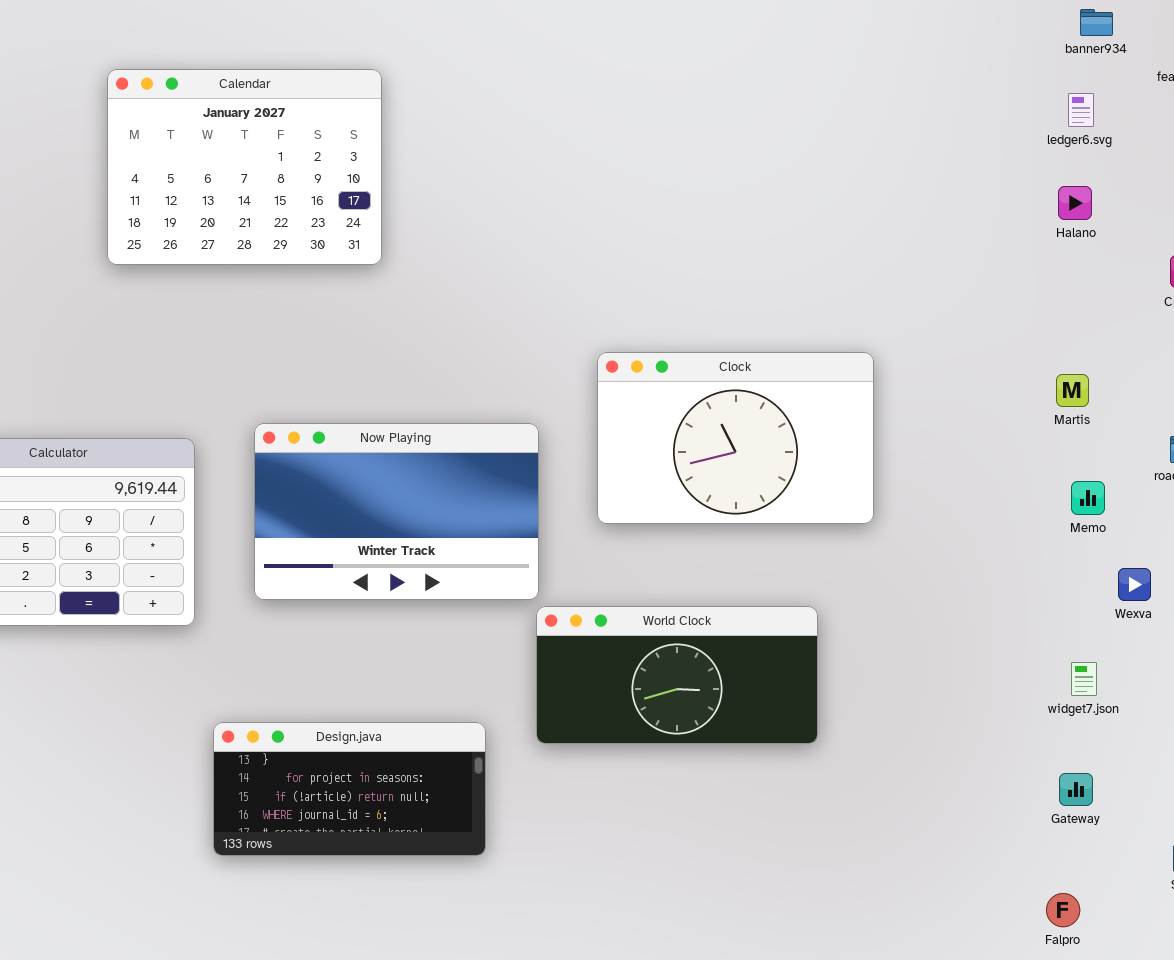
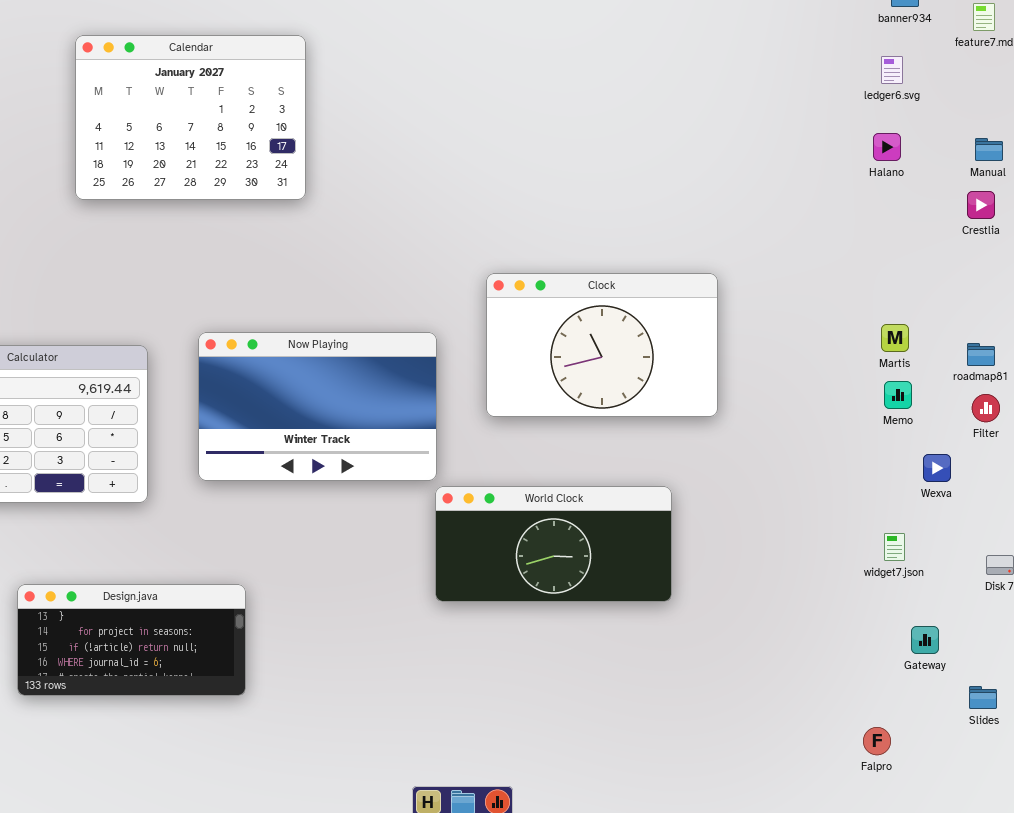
Martis: [1056,374,1089,407] -> [881,324,909,352], moved
Design.java: [213,722,486,856] -> [17,584,246,696], moved
Gateway: [1059,773,1093,806] -> [911,626,939,654], moved

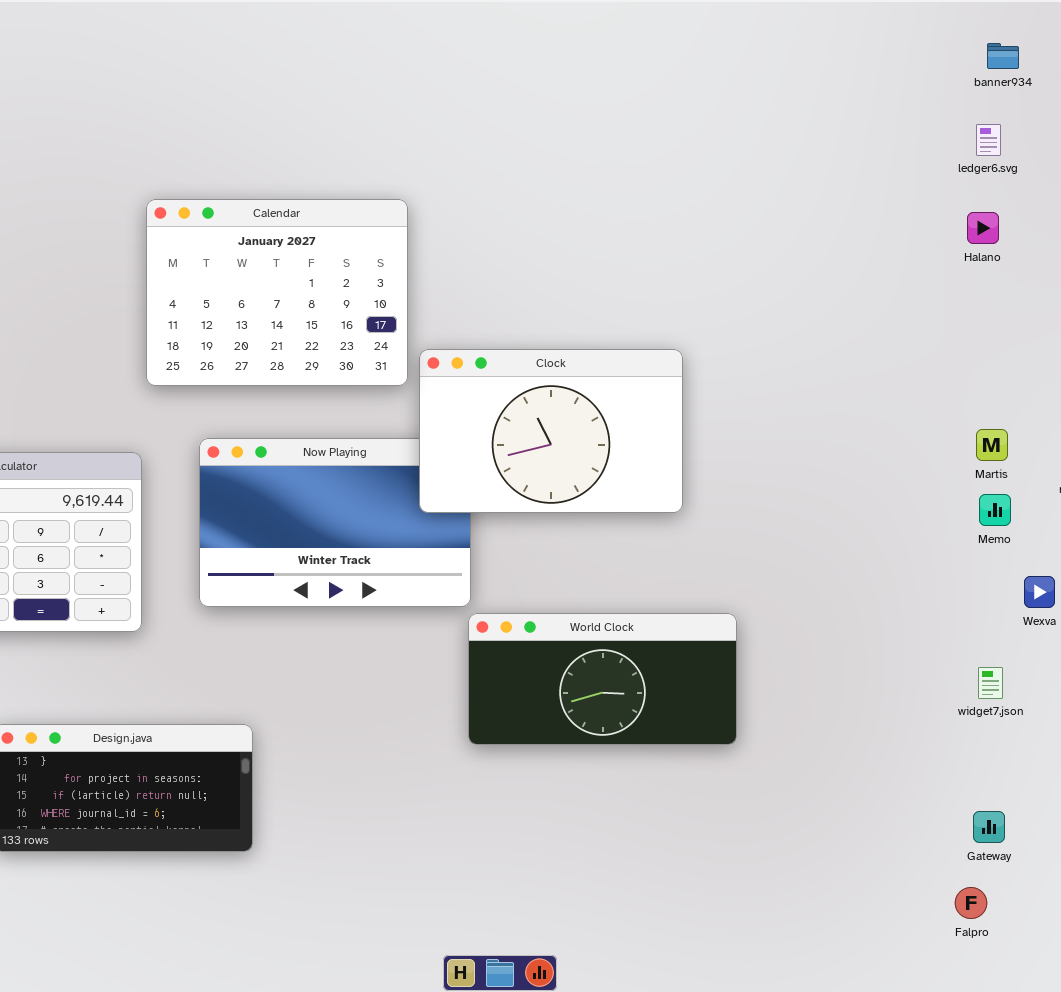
Calendar: [75,35,306,200] -> [146,199,408,386], moved
Clock: [486,273,718,417] -> [419,349,683,513], moved
Gateway: [911,626,939,654] -> [973,811,1005,843], moved

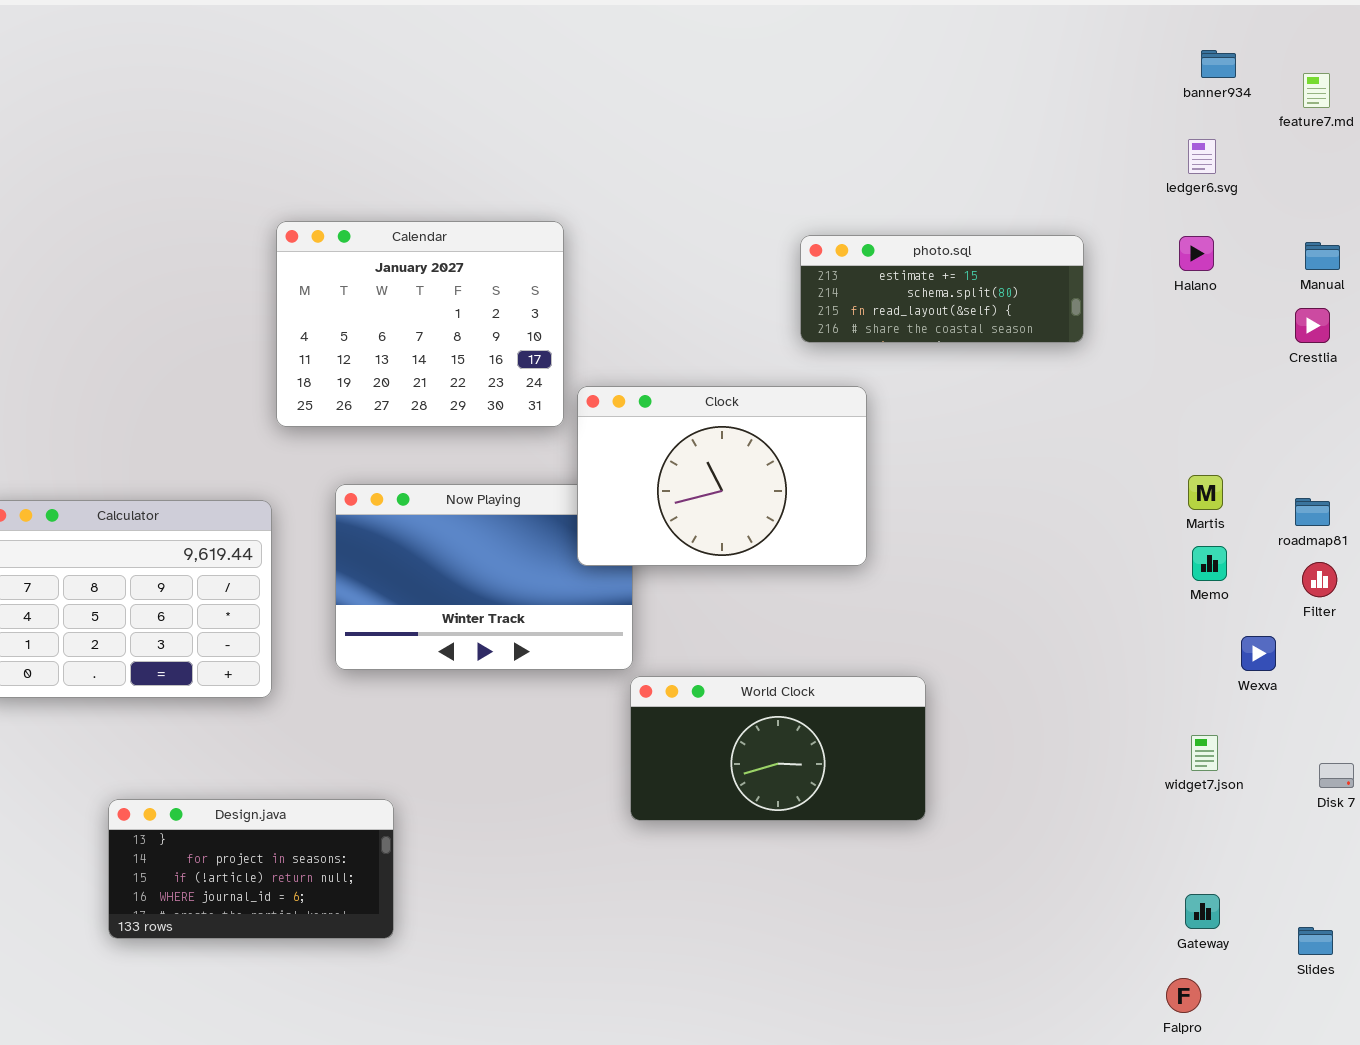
photo.sql: none -> [800,235,1084,343], opened

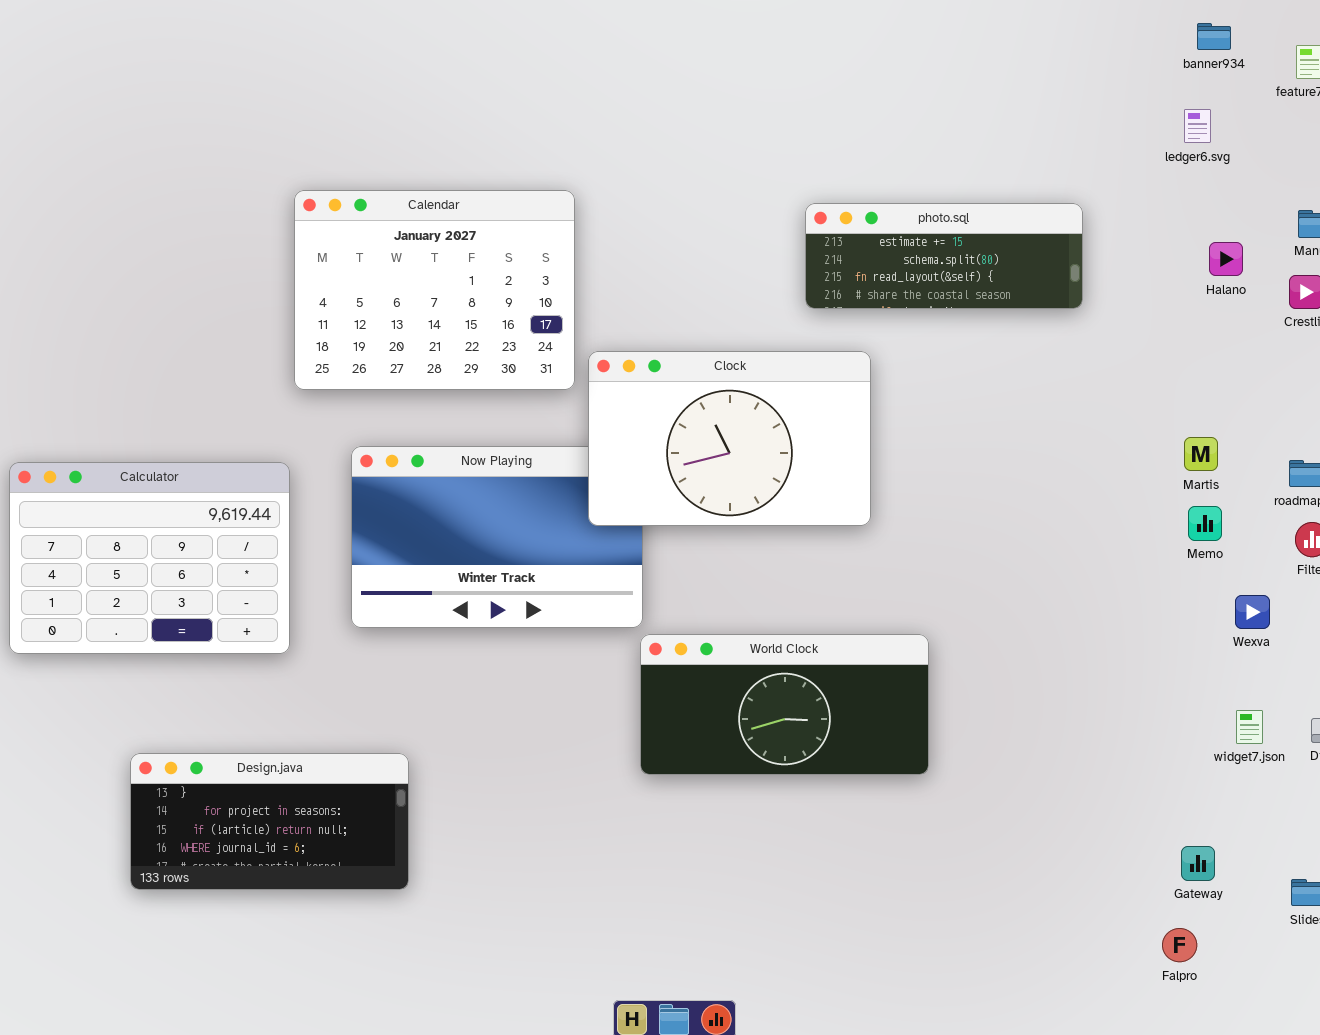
Halano: [1179,236,1214,271] -> [1209,242,1243,276], moved
widget7.json: [1191,735,1218,771] -> [1236,710,1263,744], moved

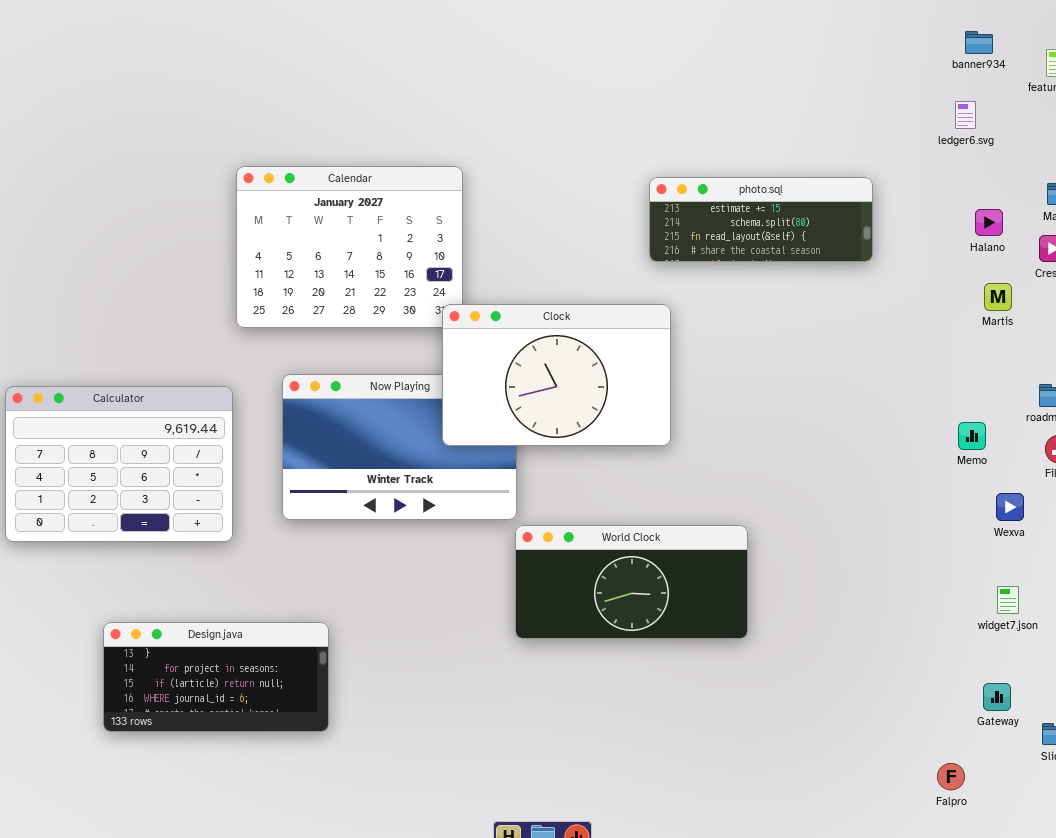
Clock: [588,351,871,526] -> [442,304,671,446], moved
Martis: [1184,437,1218,471] -> [984,283,1012,311], moved
Gateway: [1181,846,1215,881] -> [983,683,1011,711], moved

